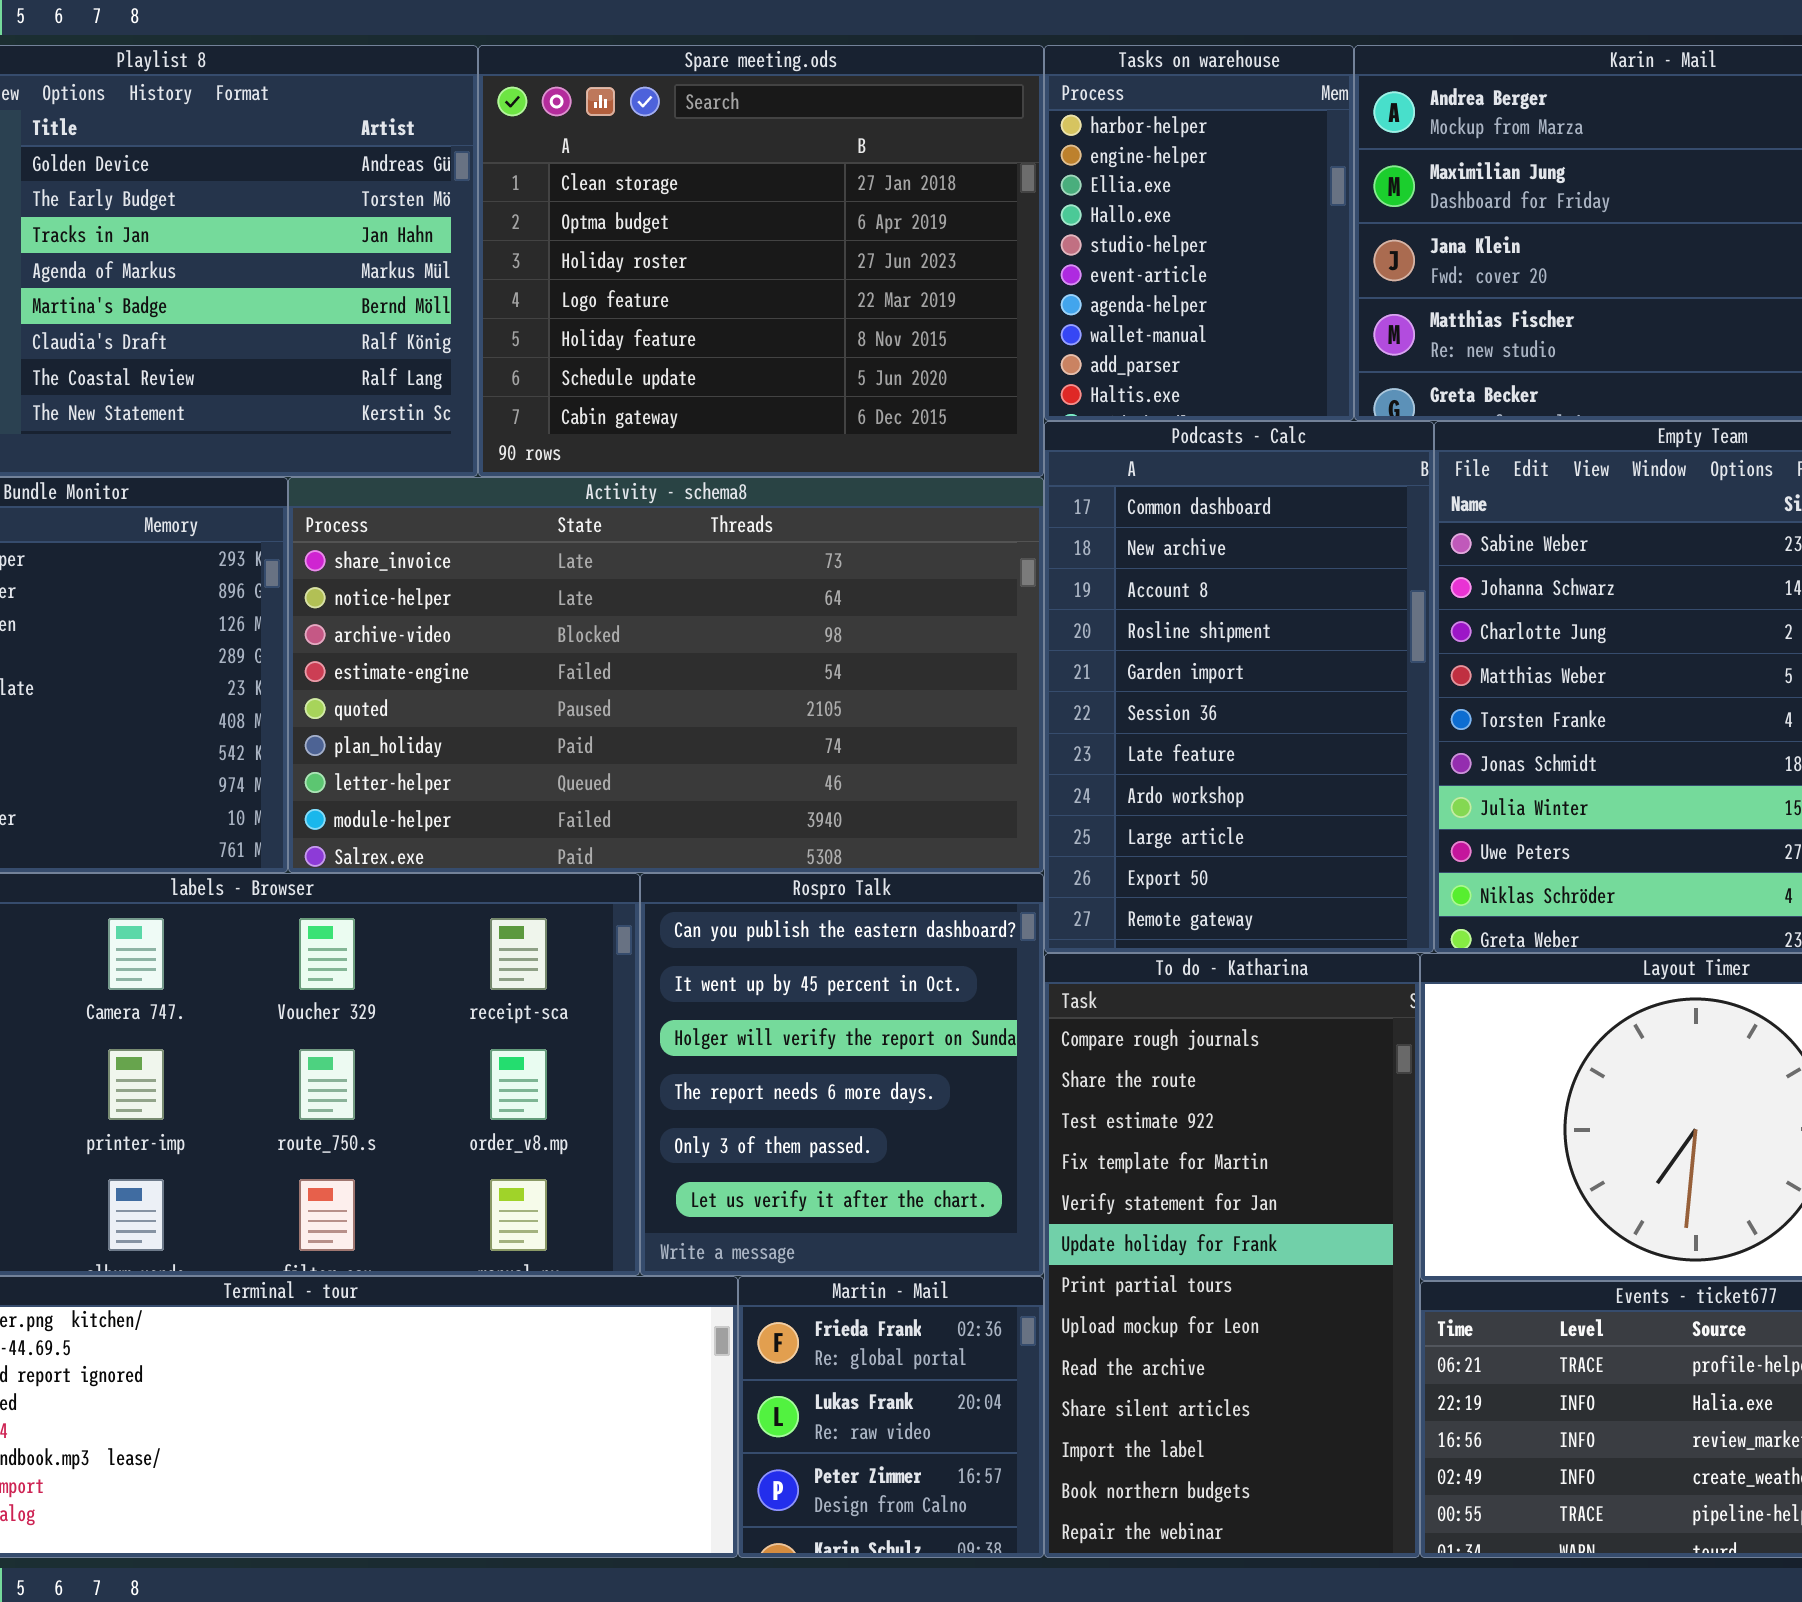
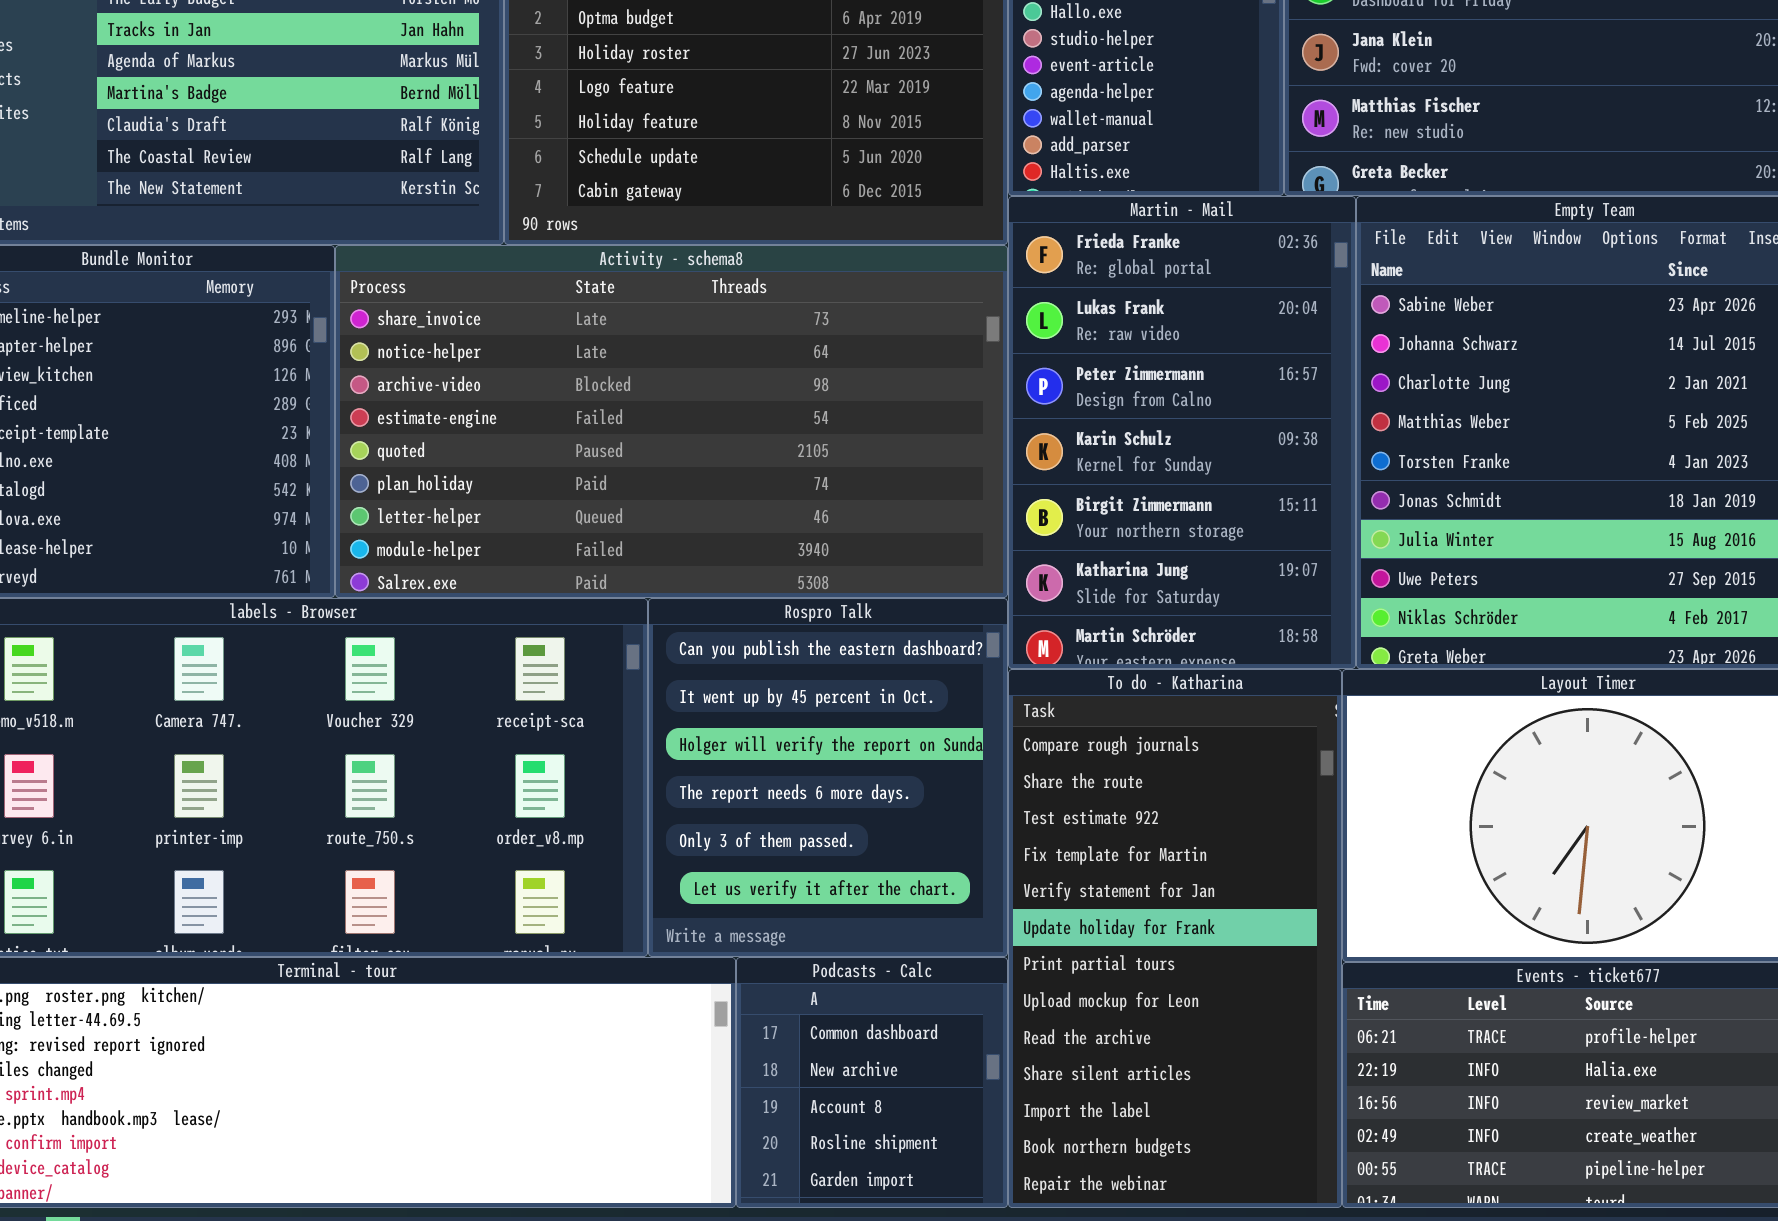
Podcasts - Calc: [1044,421,1434,953] -> [736,957,1008,1208], moved, resized
Martin - Mail: [738,1276,1044,1558] -> [1008,196,1356,669], moved, resized

